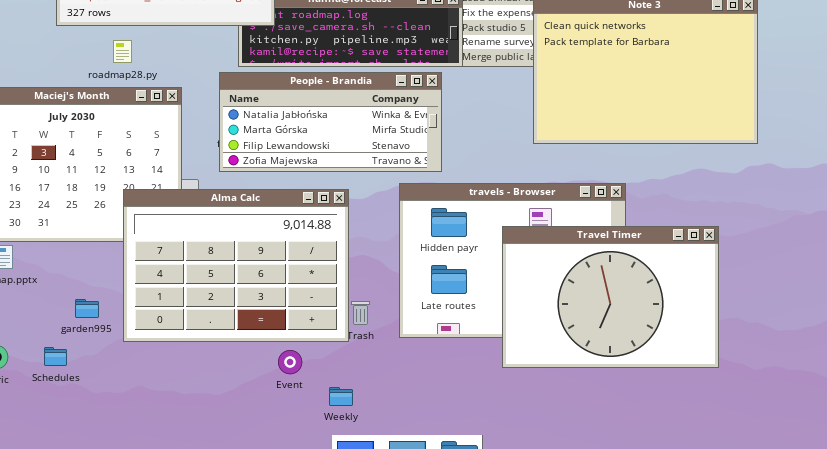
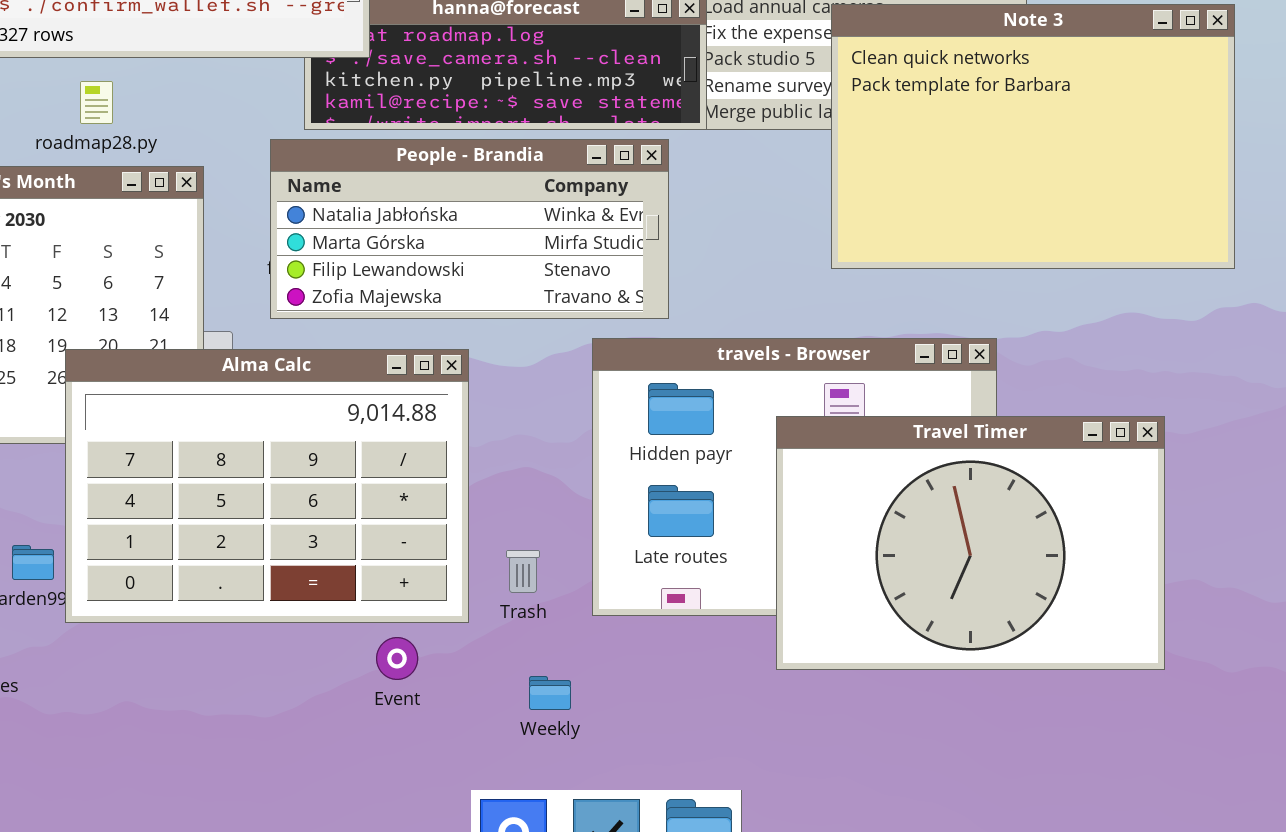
Alma Calc: [123,189,349,342] -> [65,349,469,623], moved
Weekly: [329,387,353,406] -> [529,676,571,710], moved

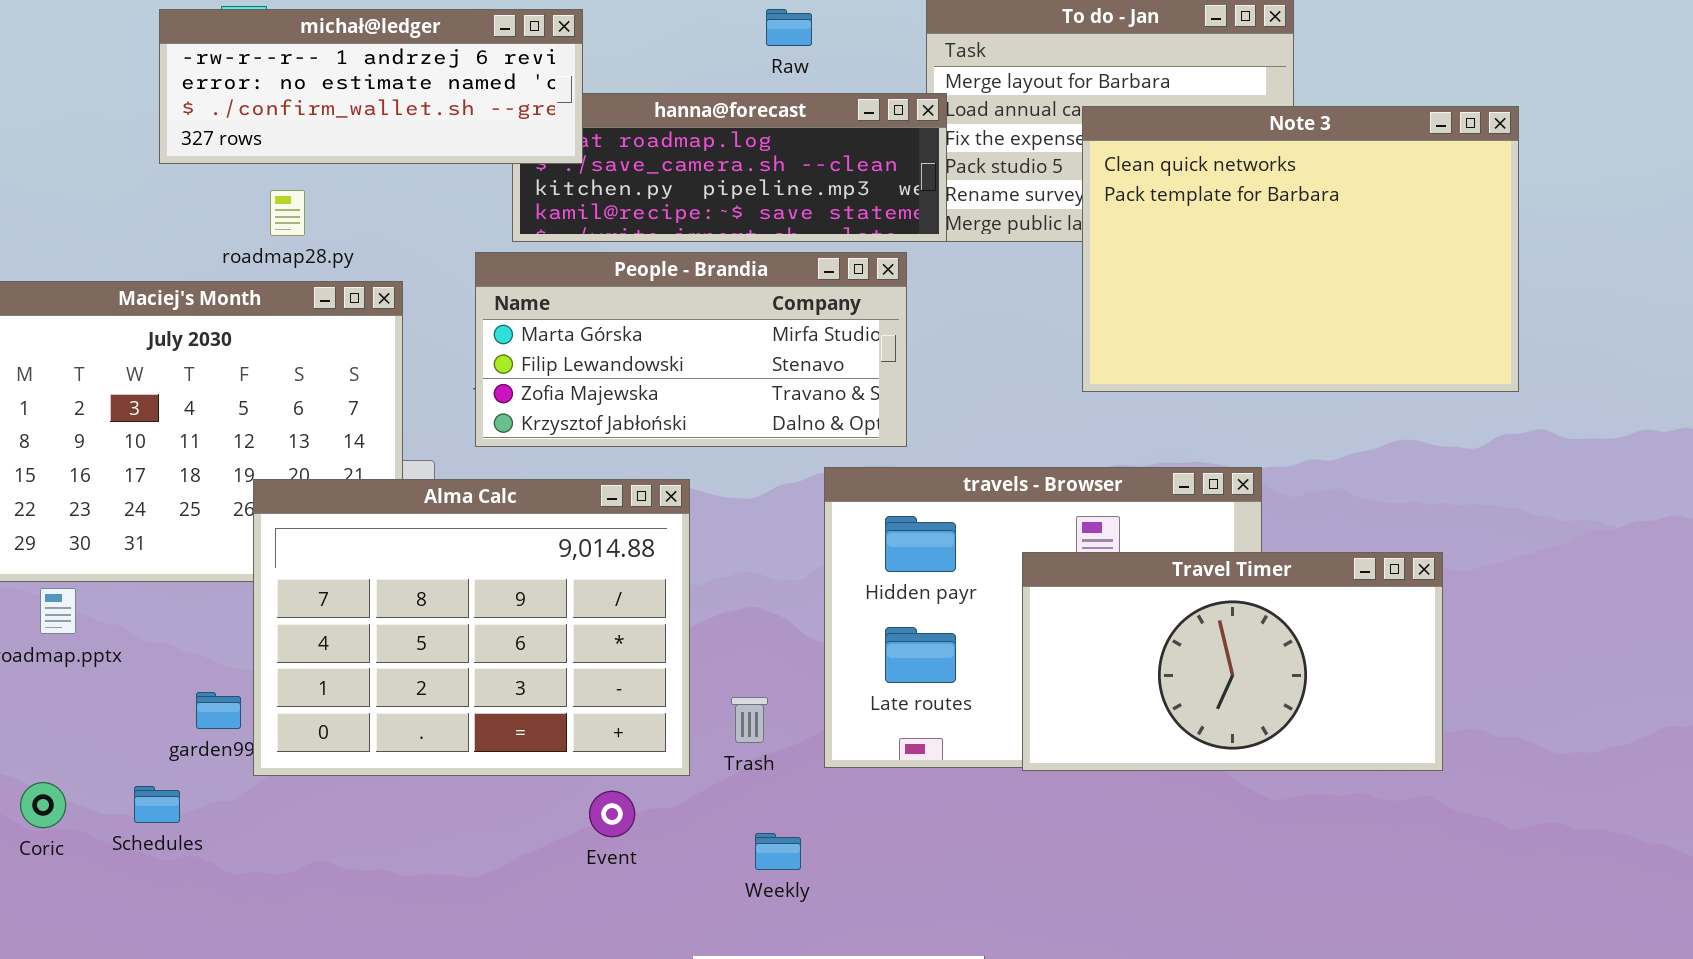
People - Brandia: [270,139,669,319] -> [475,252,907,447], scrolled down 1 row
Travel Timer: [776,416,1165,670] -> [1022,552,1443,771], resized

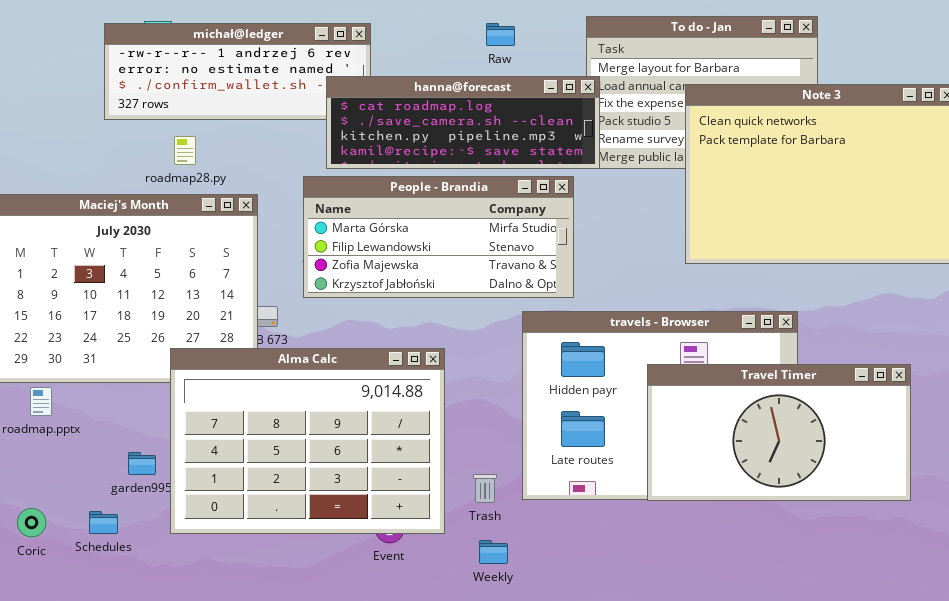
hanna@forecast: [512,93,947,242] -> [326,76,600,169], raised
Alma Calc: [253,479,690,776] -> [170,348,445,534], moved
Trash: [731,697,768,743] -> [473,474,497,503], moved

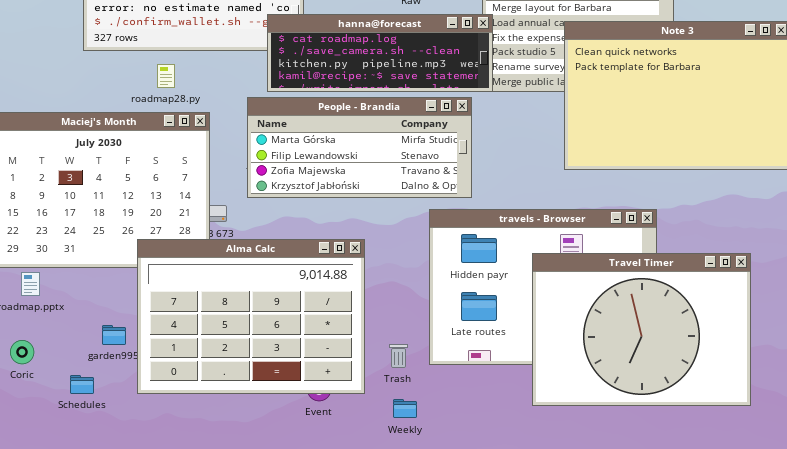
roadmap28.py: [174,136,196,165] -> [157,64,175,88], moved
Travel Timer: [647,364,911,501] -> [532,253,751,406], resized
Coric: [17,508,46,537] -> [10,340,34,364], moved

